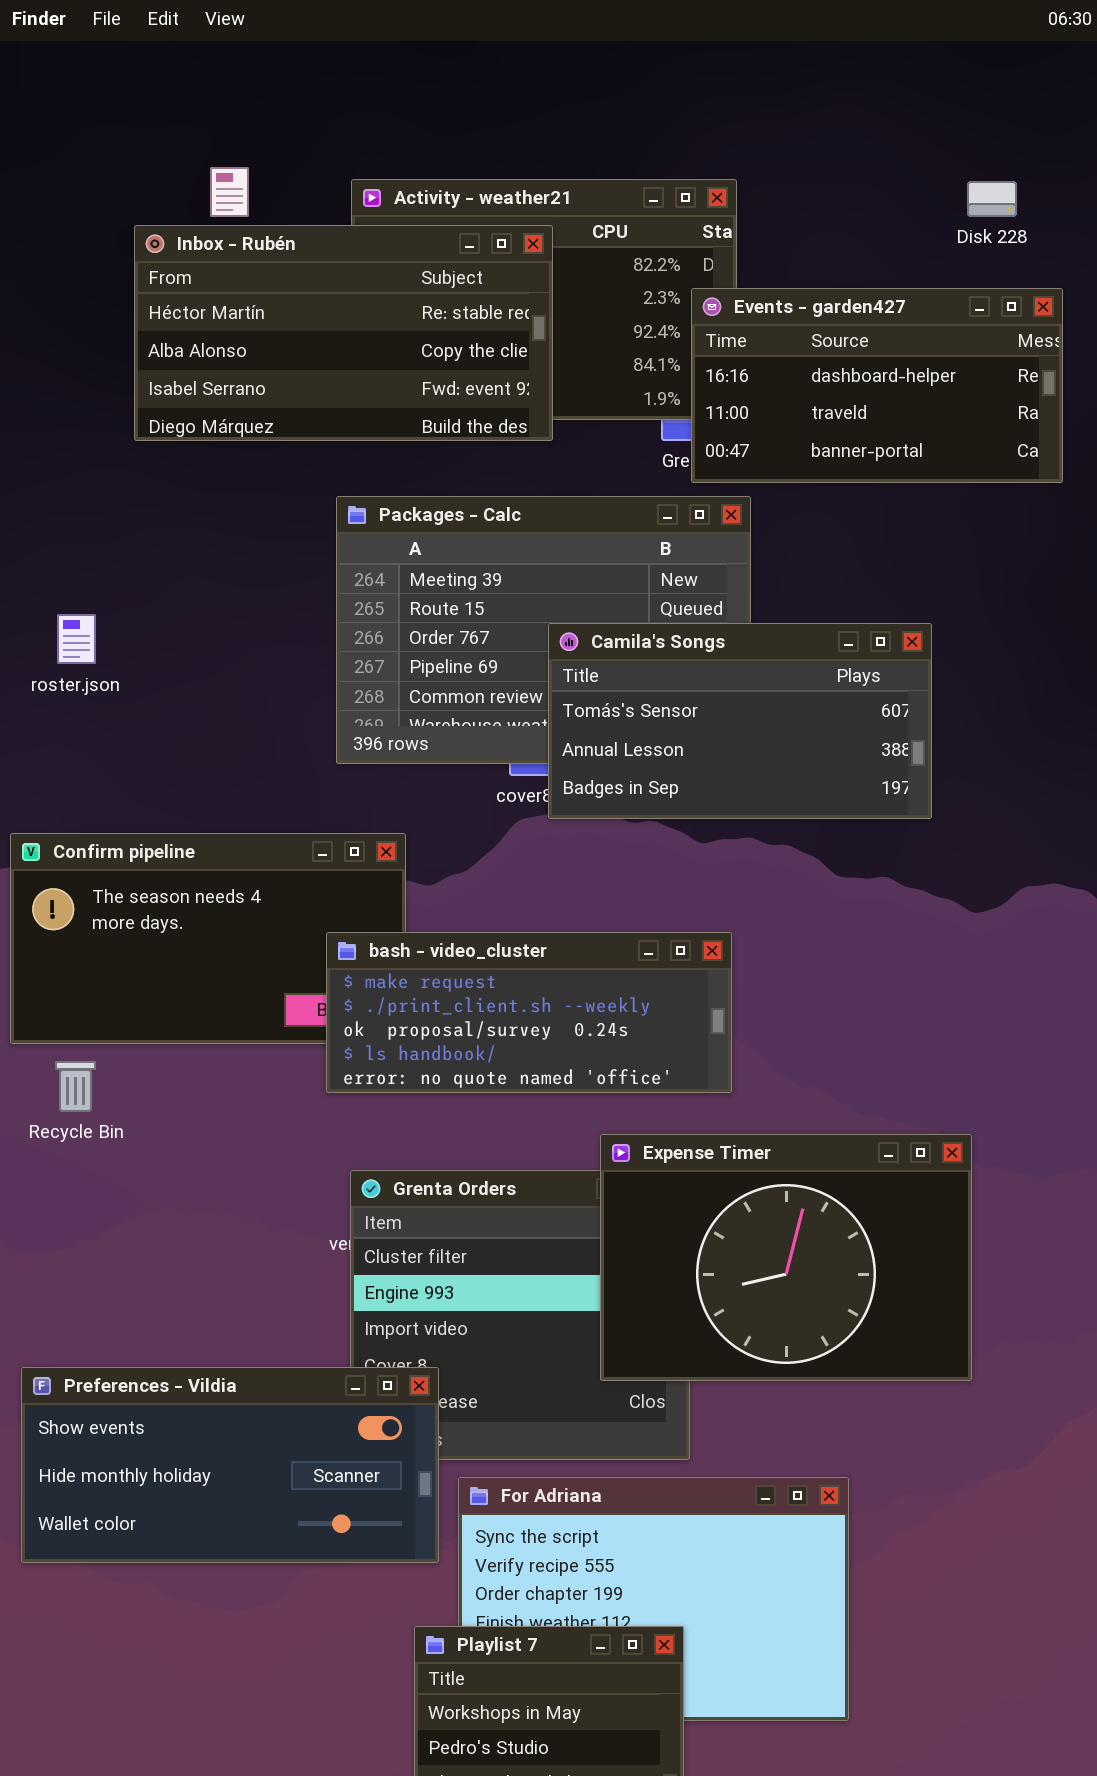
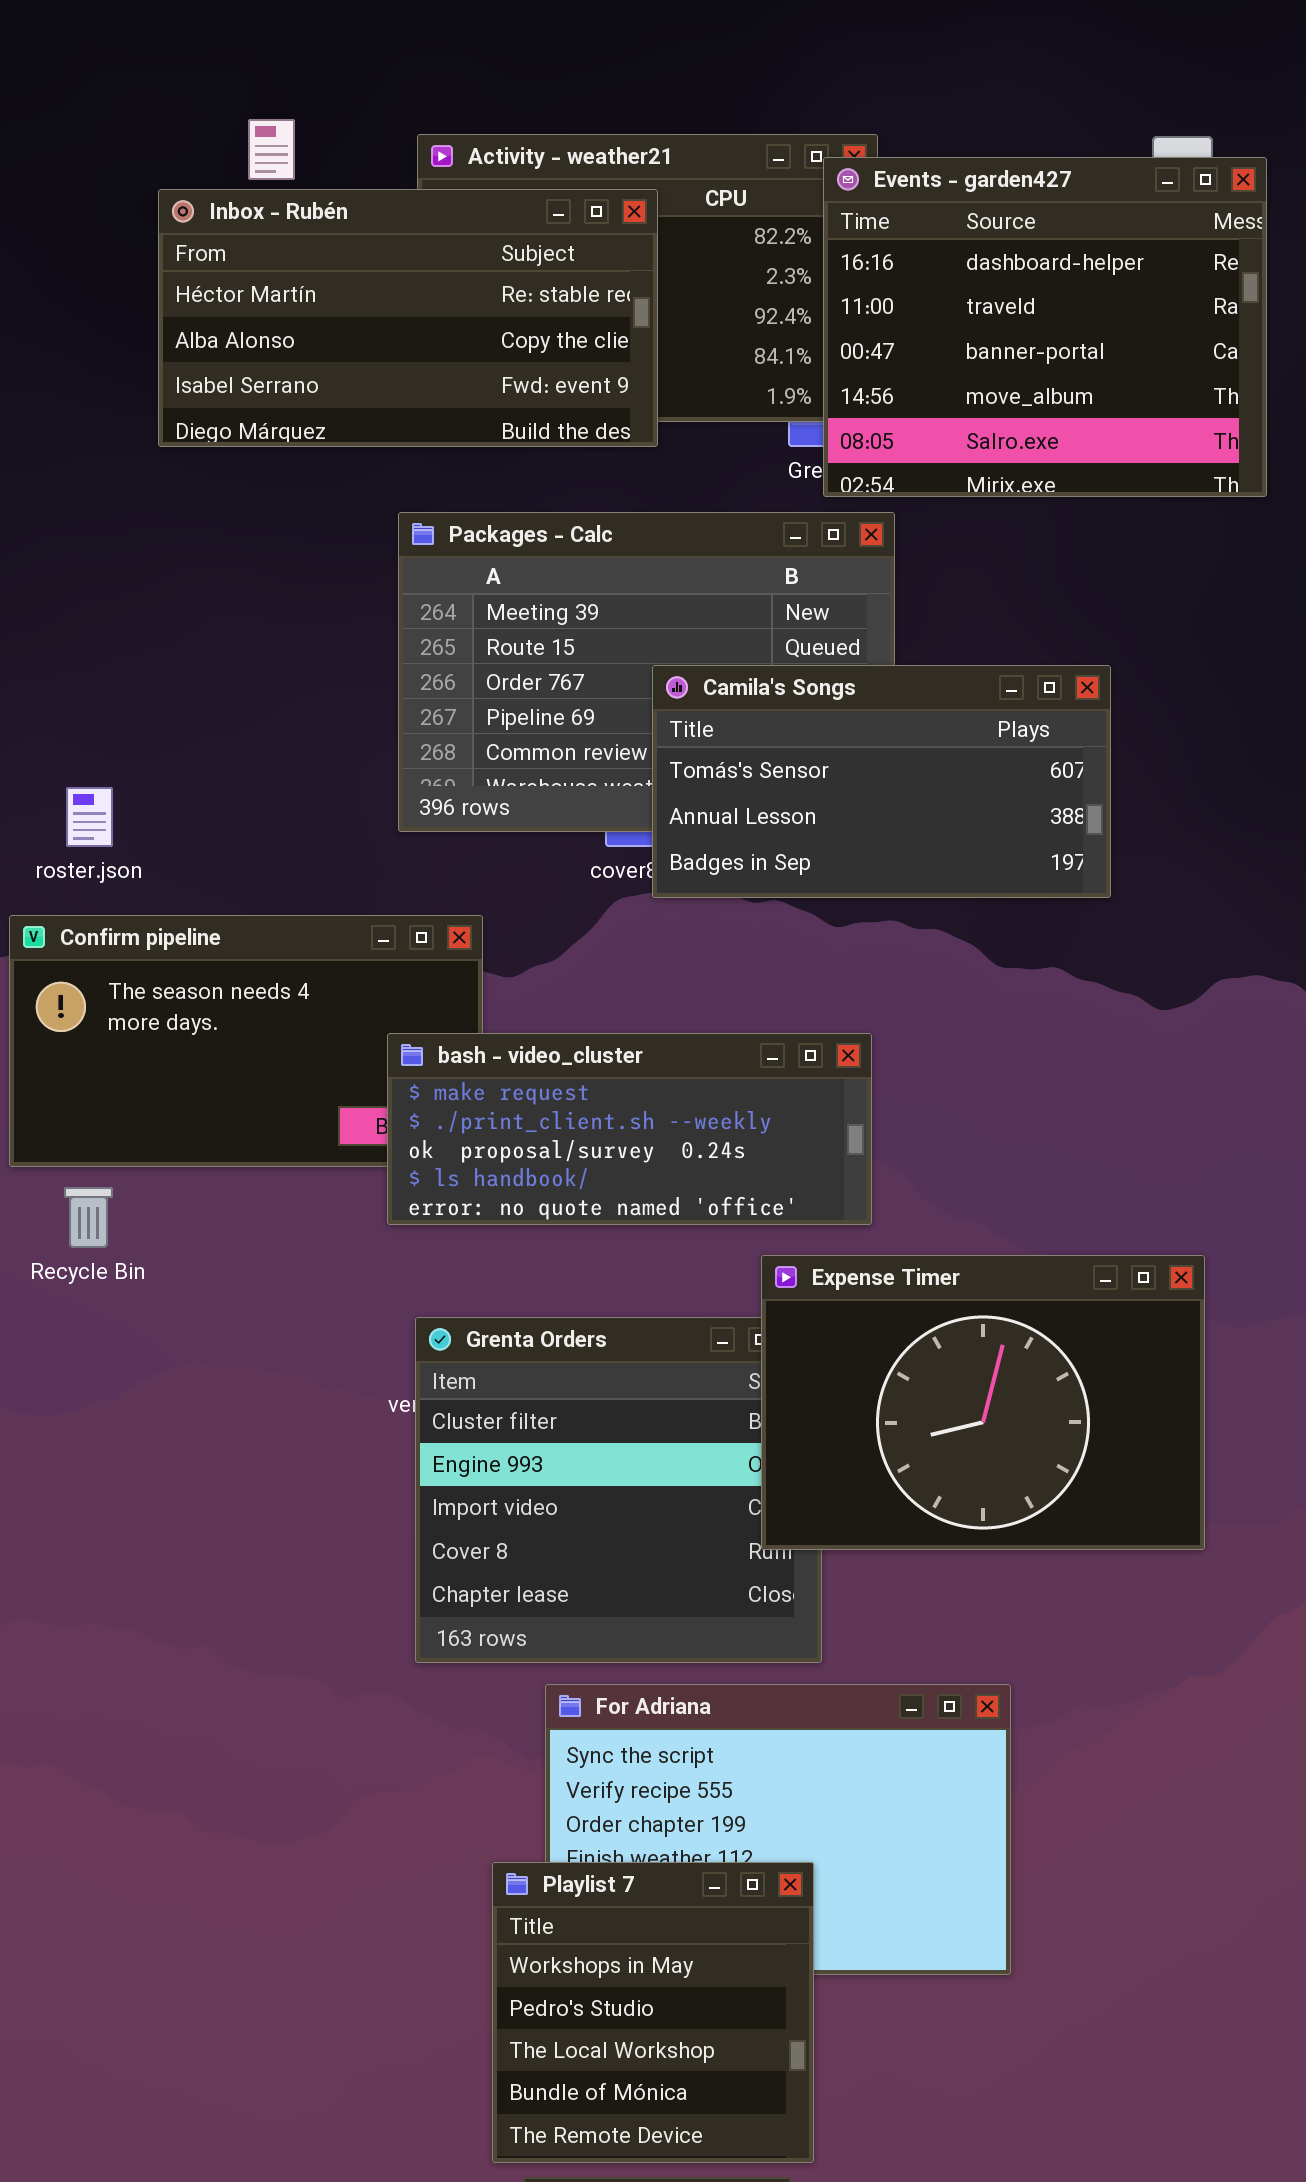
Events - garden427: [691,288,1063,483] -> [823,157,1267,497], resized
roster.json: [57,614,96,664] -> [66,787,113,847], moved
Expense Timer: [600,1134,972,1381] -> [761,1255,1205,1550], moved
Preferences - Vildia: [21,1367,439,1563] -> none, closed

